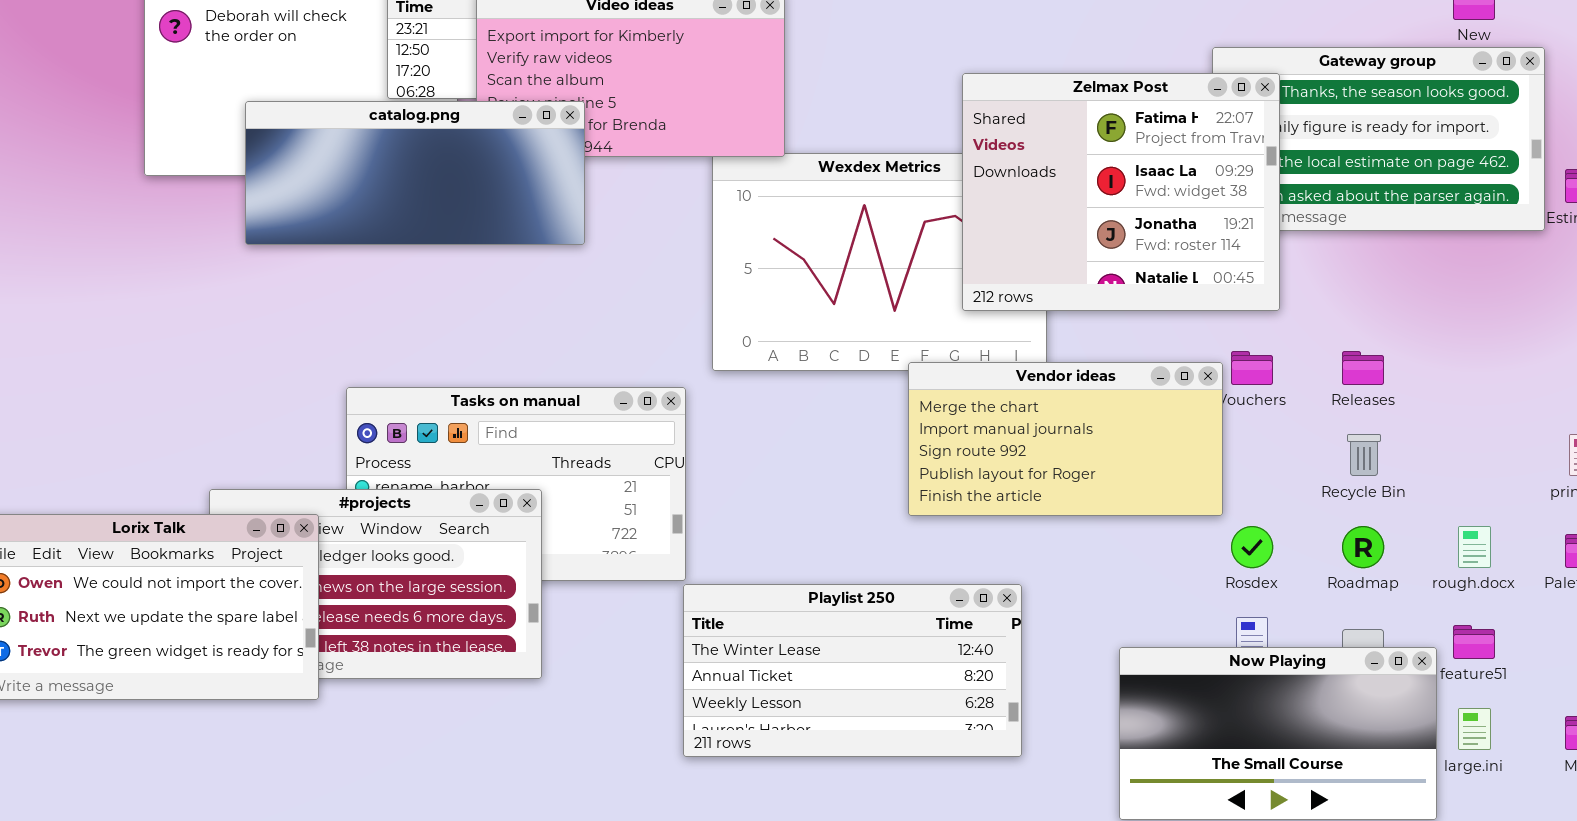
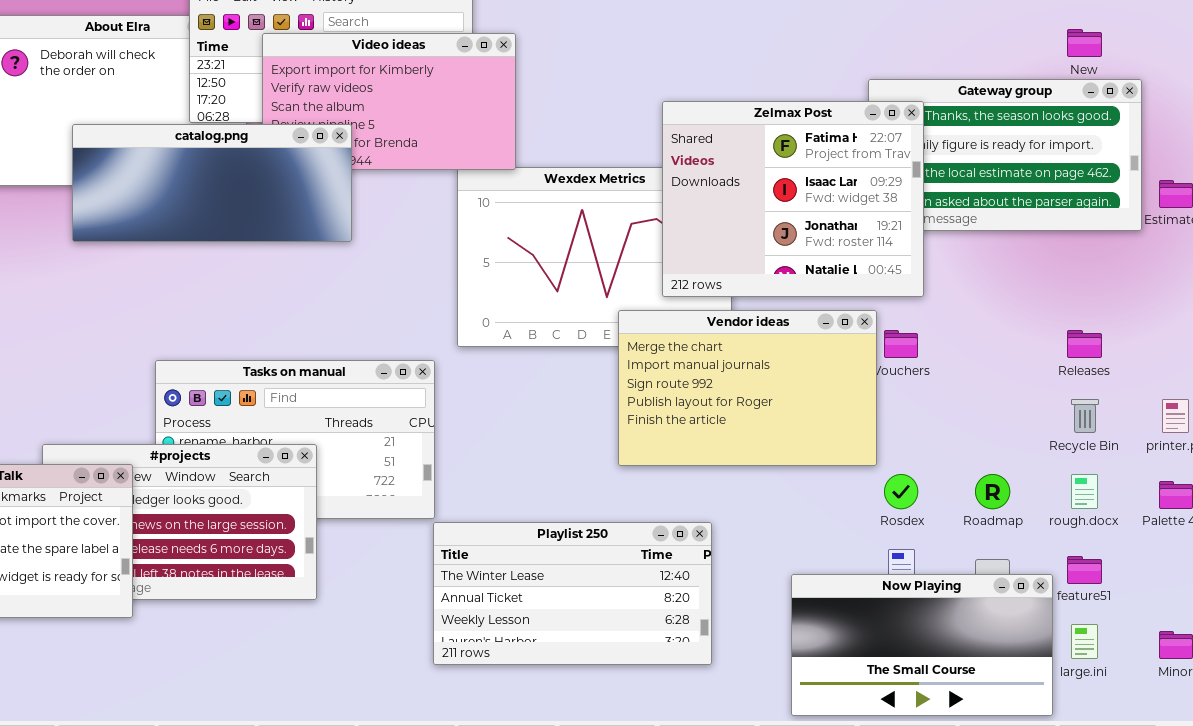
Releases: [1342,351,1384,385] -> [1067,330,1102,358], moved
Vendor ideas: [908,362,1223,516] -> [618,310,877,466], resized
Recycle Bin: [1347,434,1381,476] -> [1071,399,1099,433], moved

